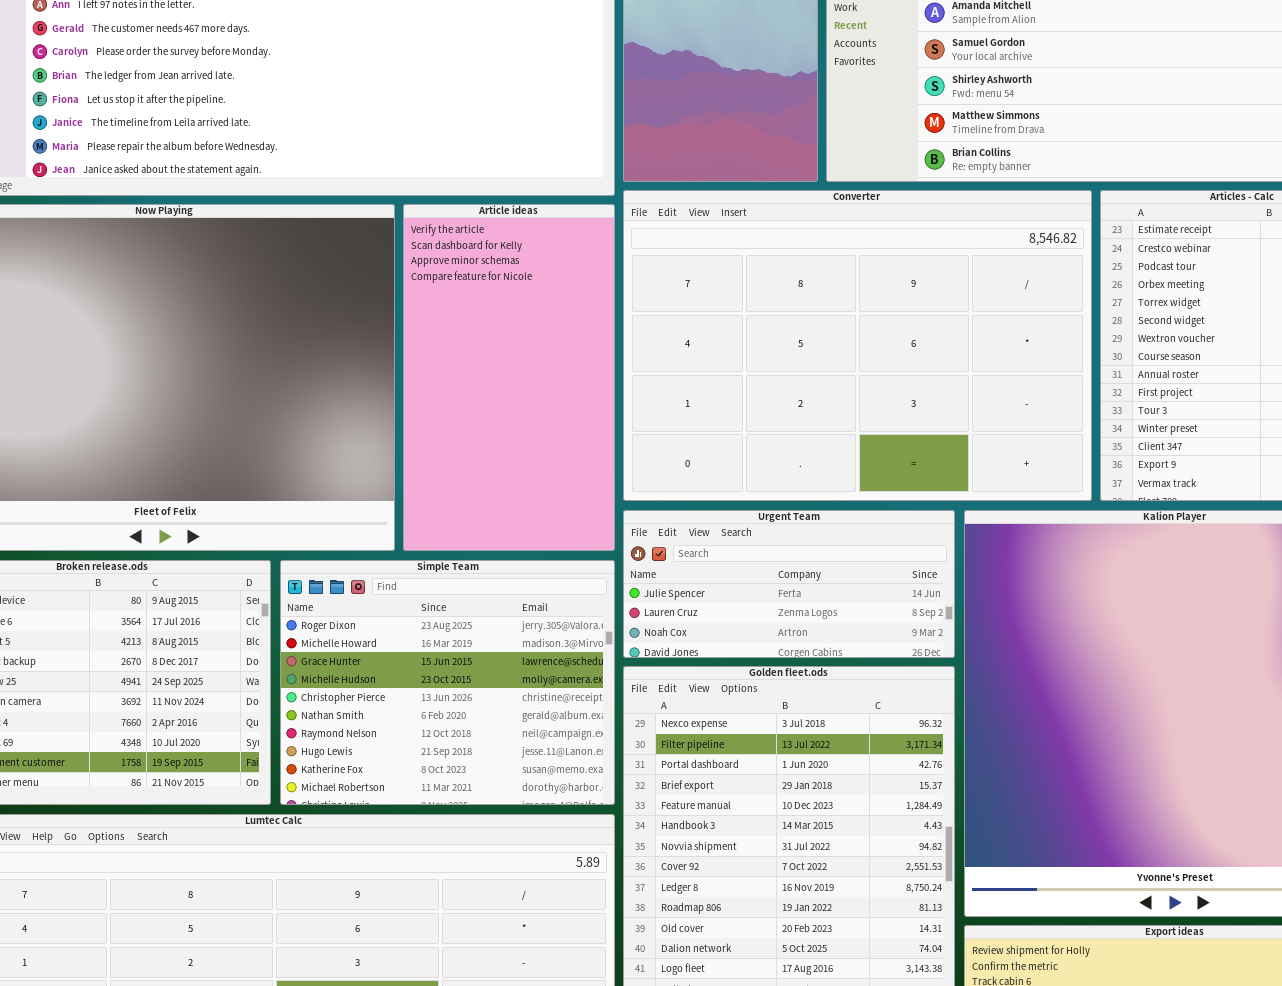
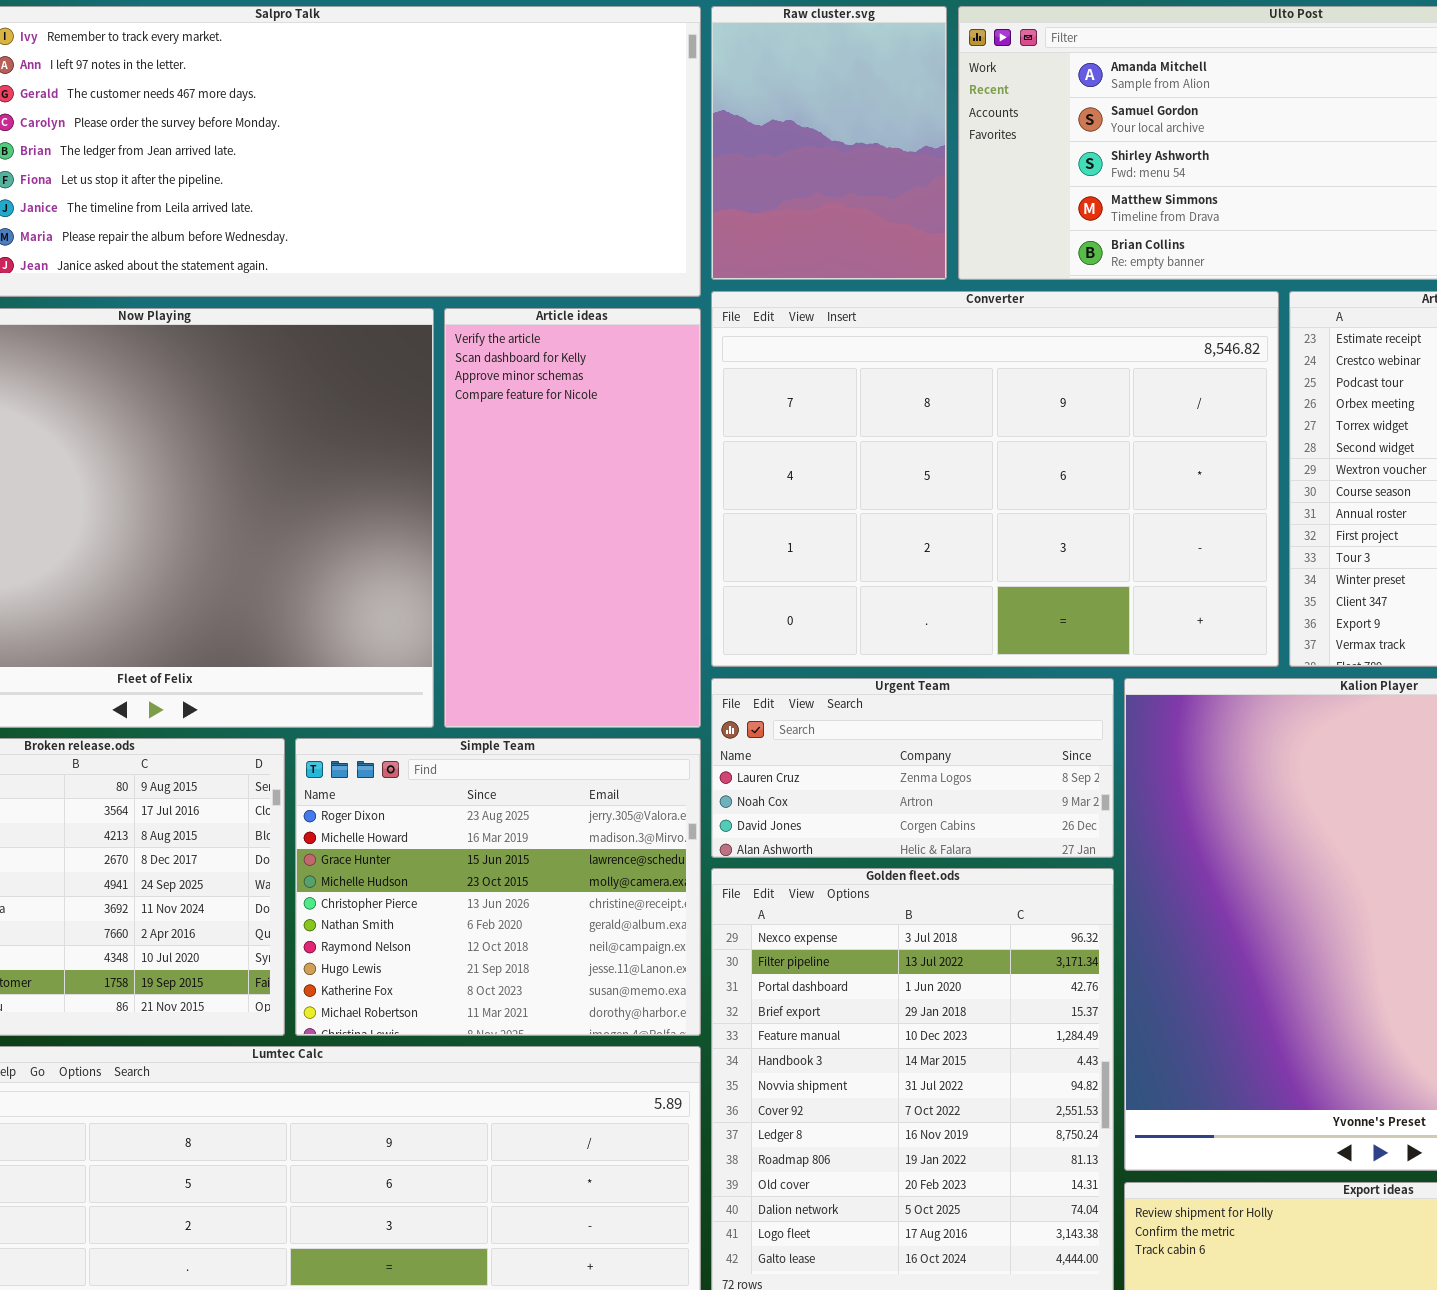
Urgent Team: [623,510,955,658] -> [711,678,1114,858], scrolled down 1 row

